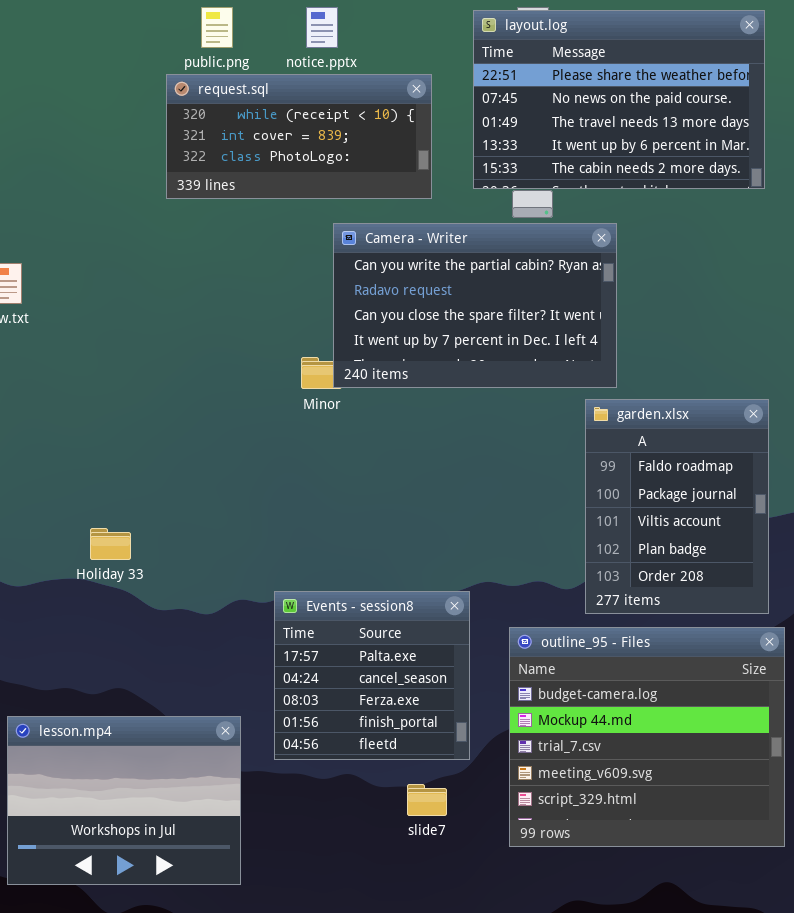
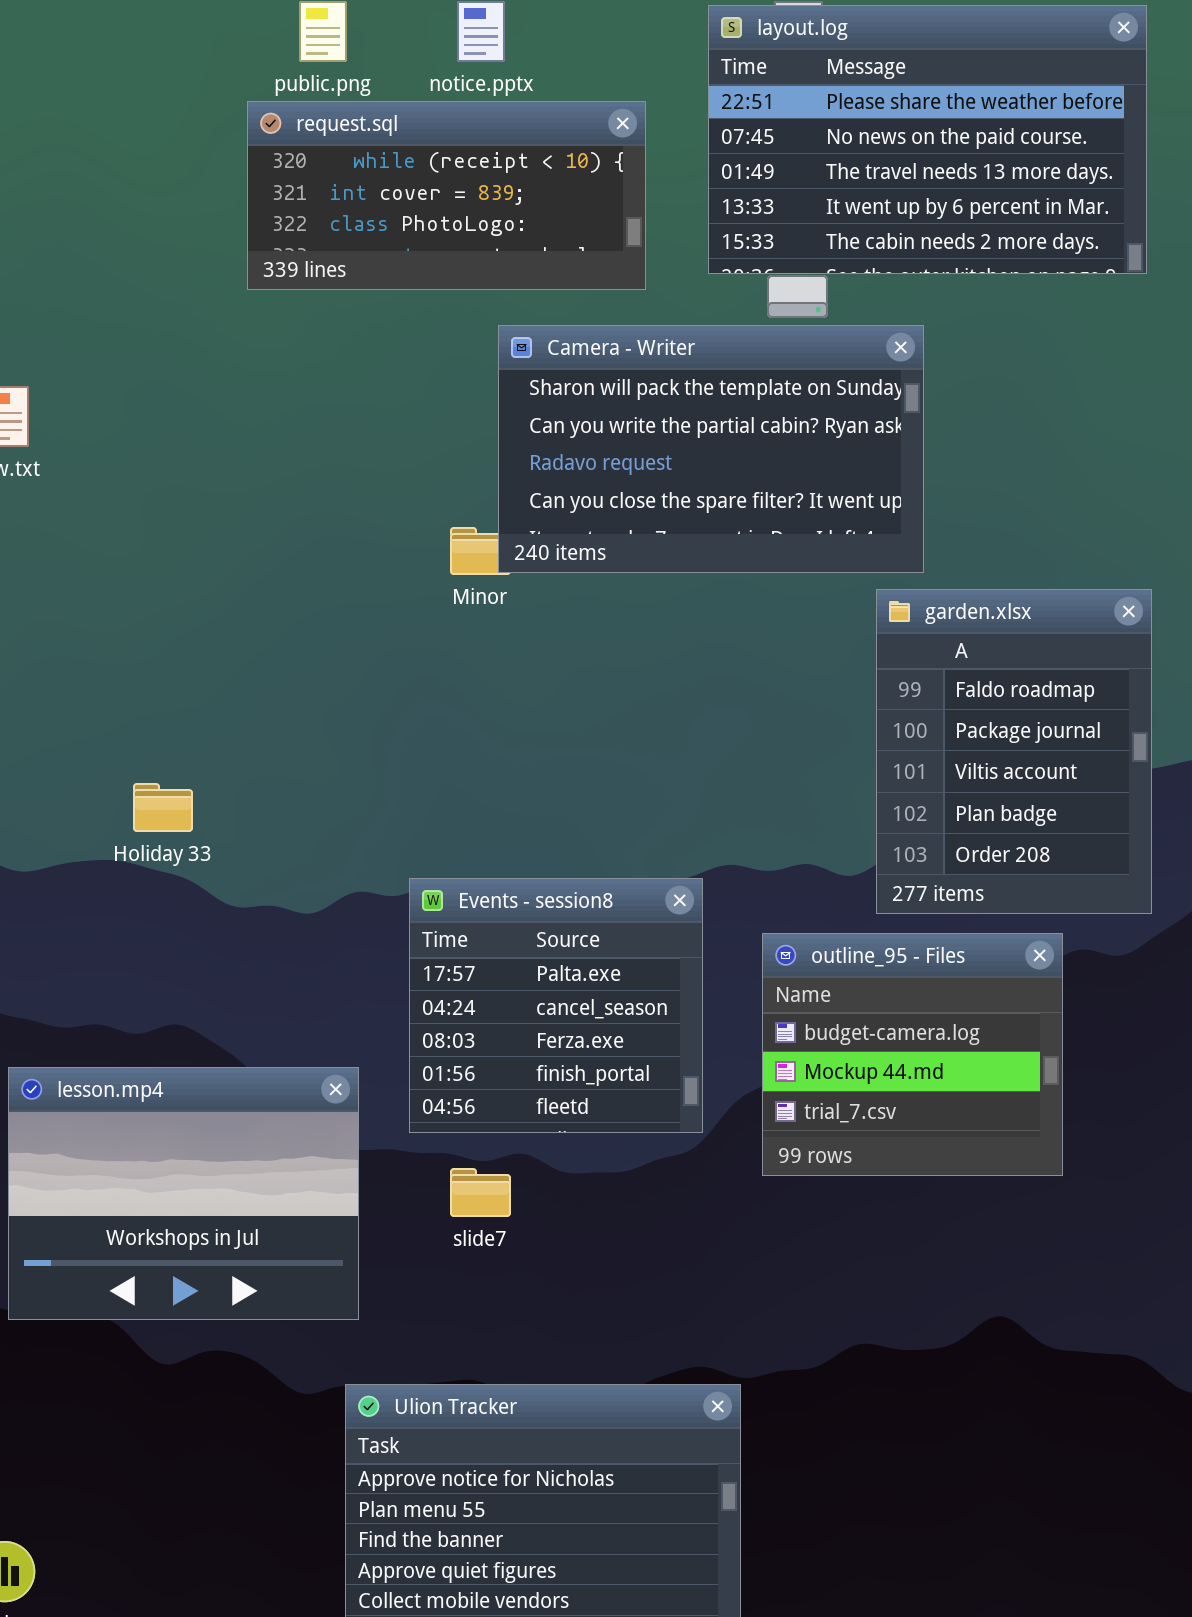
Camera - Writer: [333,223,617,388] -> [498,325,924,573], scrolled up 1 row
outline_95 - Files: [509,627,785,847] -> [762,933,1063,1176], resized
slide7: [407,784,447,816] -> [450,1168,511,1217], moved

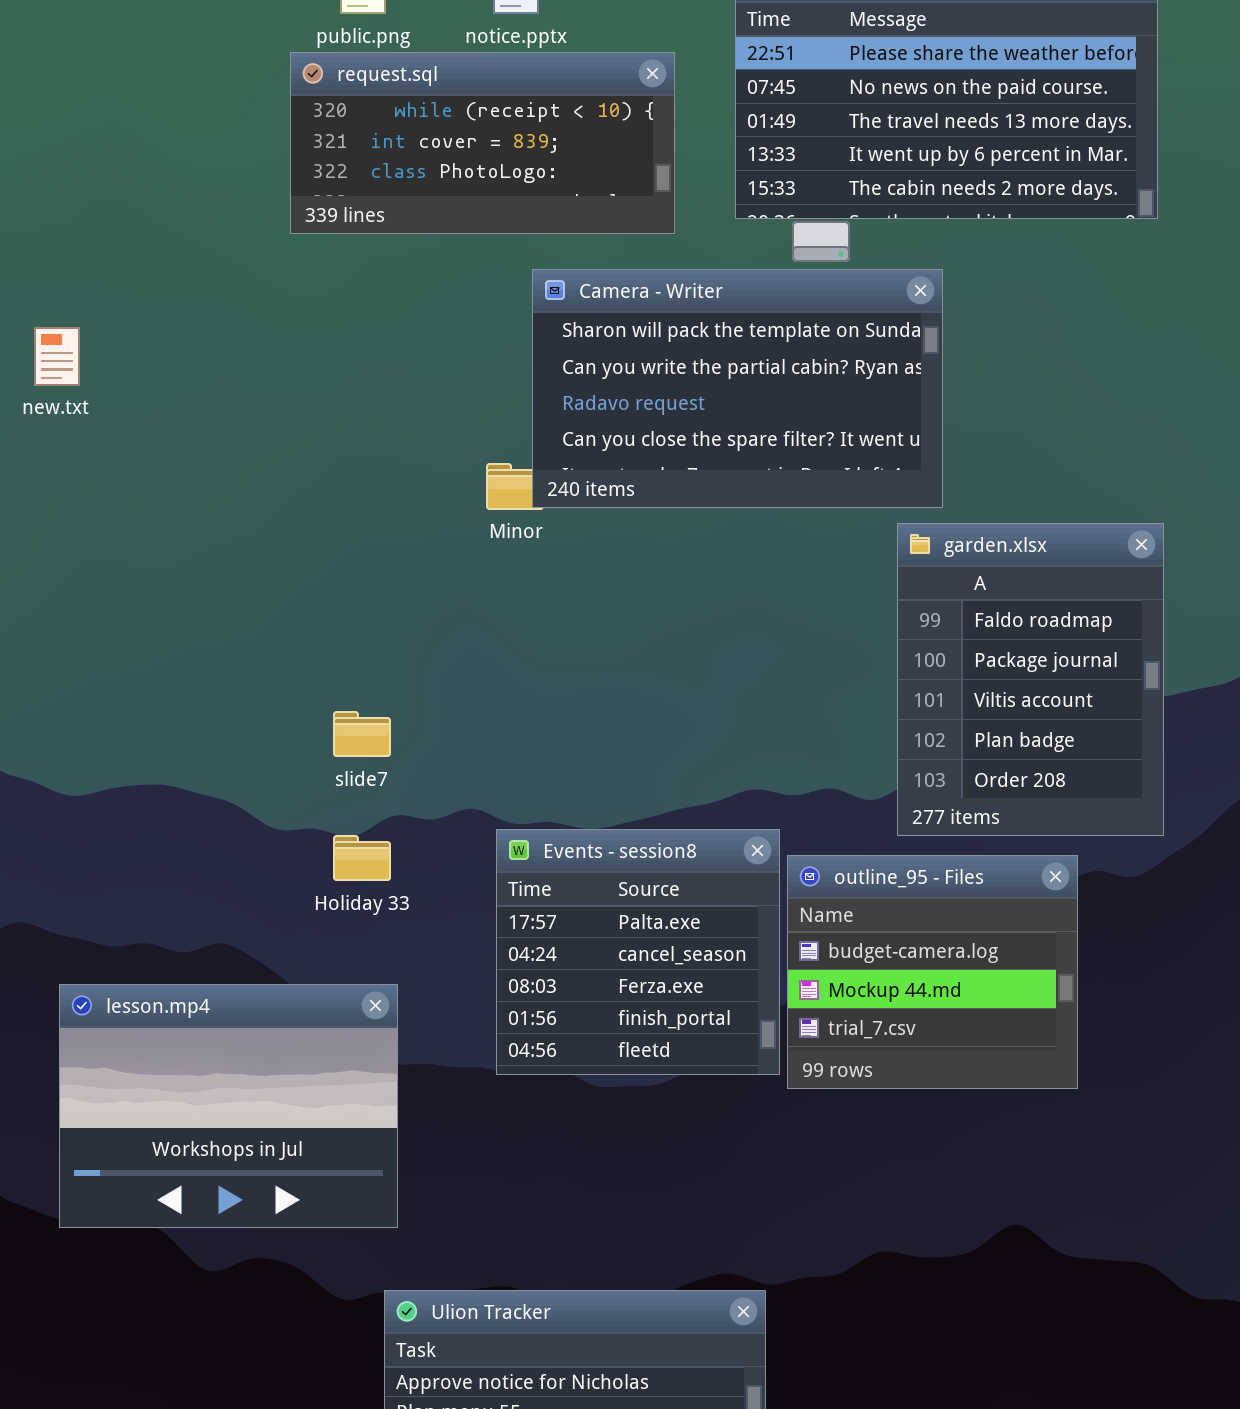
Holiday 33: [133,783,193,832] -> [333,835,391,881], moved
Events - session8: [409,878,703,1133] -> [496,829,780,1075], moved
slide7: [450,1168,511,1217] -> [333,711,391,757], moved

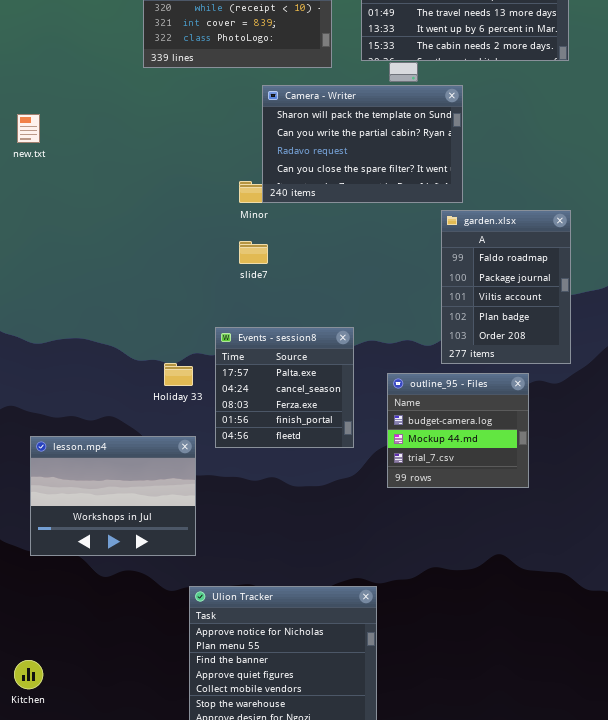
slide7: [333,711,391,757] -> [239,241,268,264], moved
Events - session8: [496,829,780,1075] -> [215,327,354,448], moved

